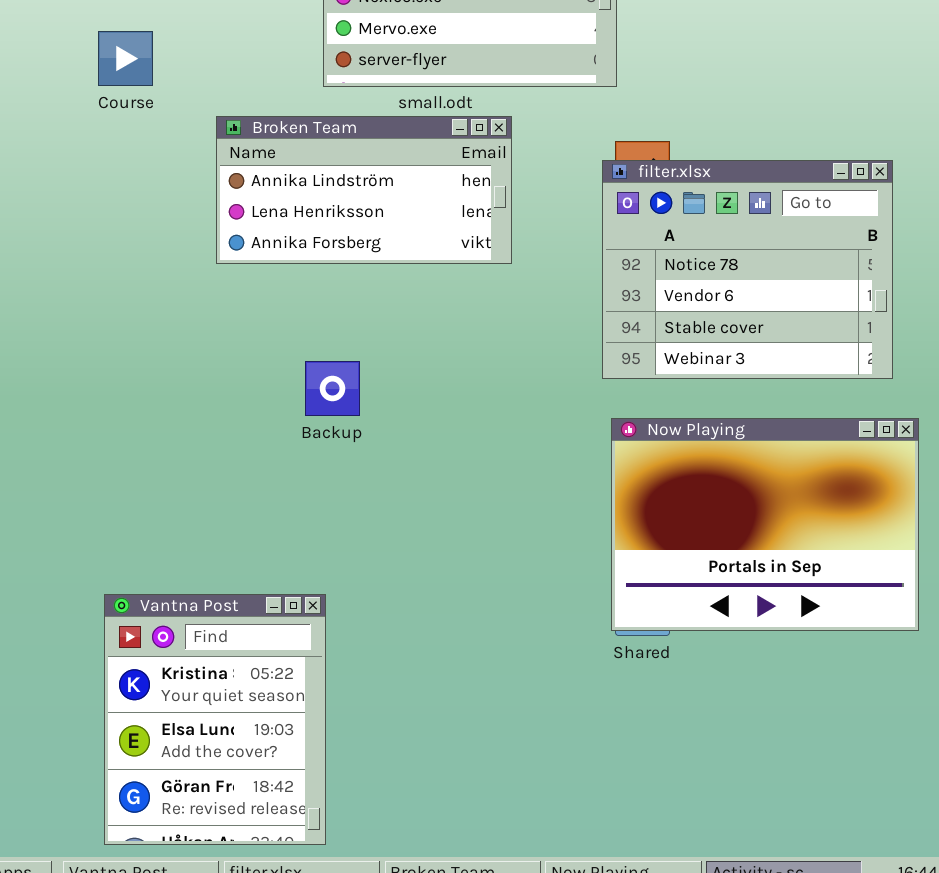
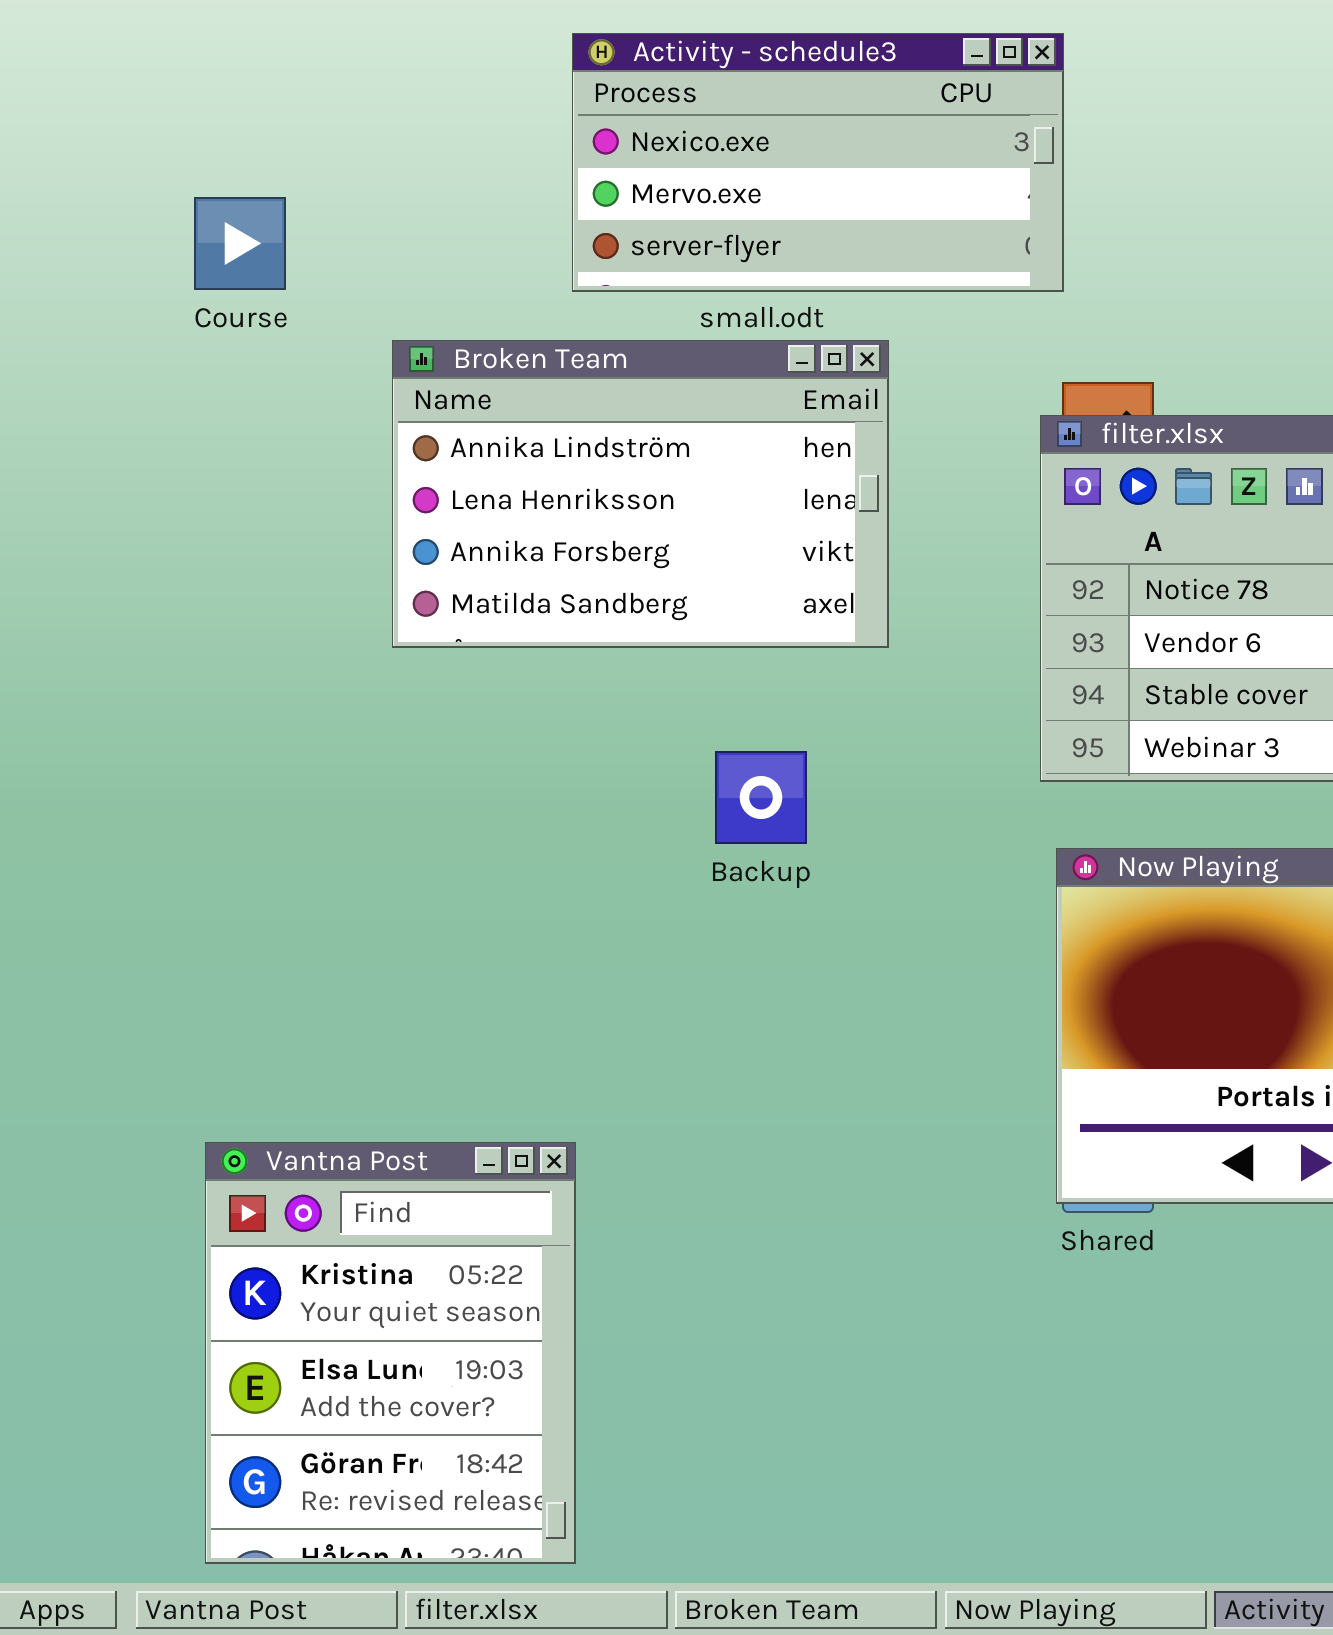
Broken Team: [216,116,512,264] -> [392,340,889,648], resized
Backup: [305,361,360,416] -> [715,751,807,844], moved

